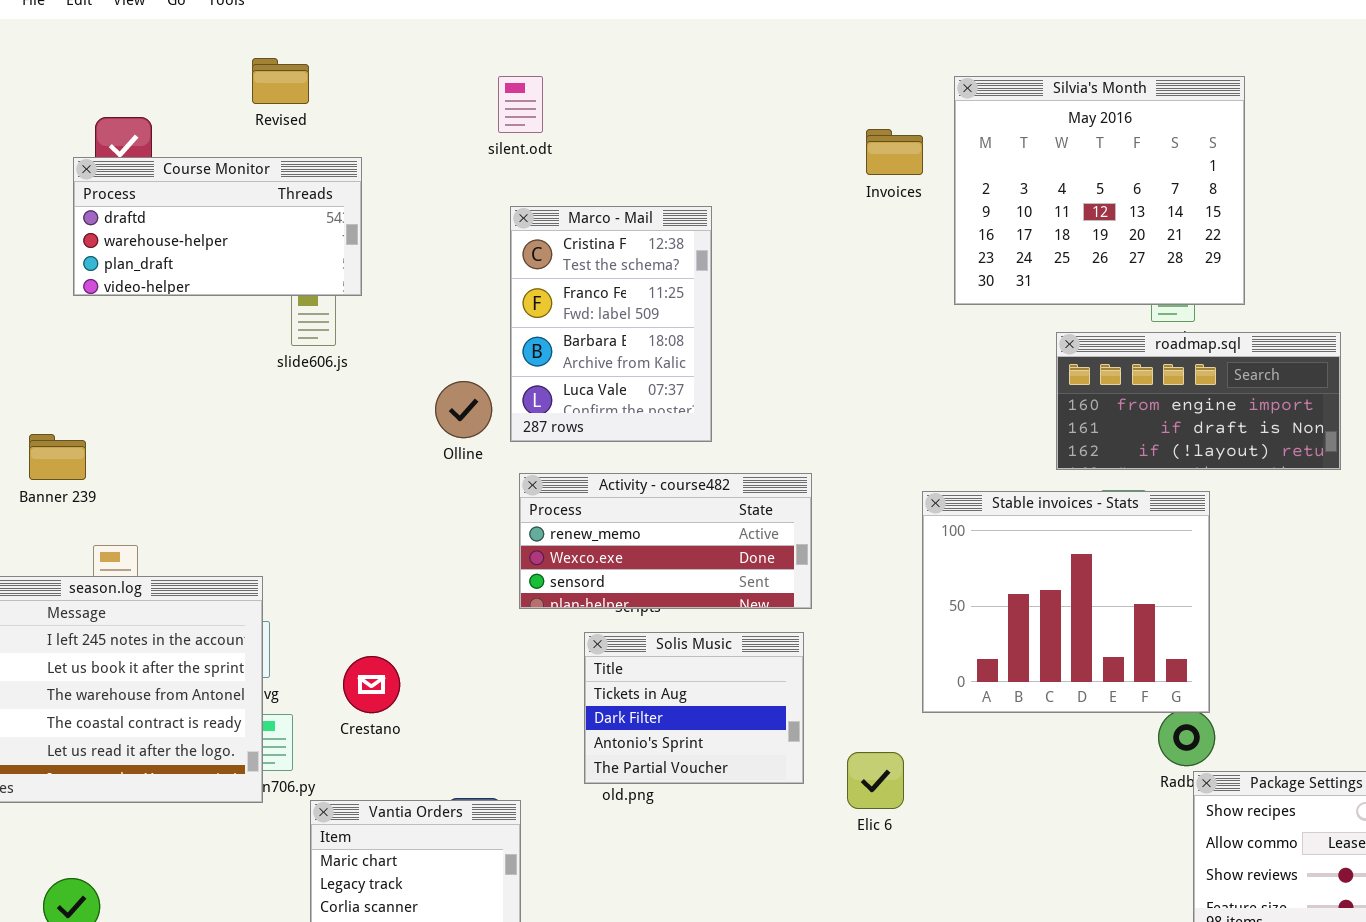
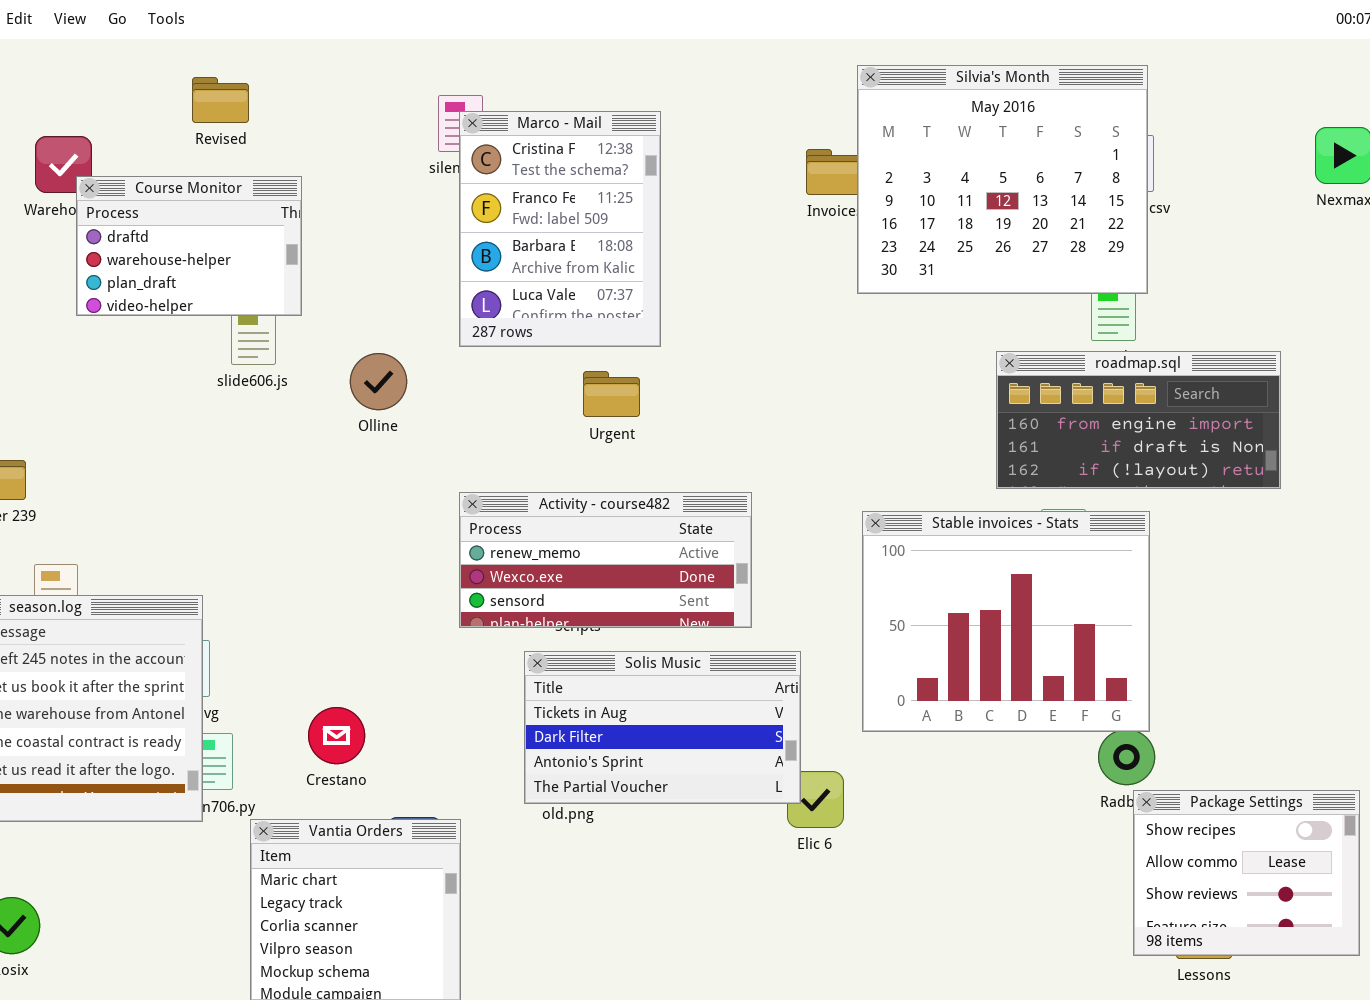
Silvia's Month: [954,76,1245,305] -> [857,65,1148,294], moved
Course Monitor: [73,157,362,296] -> [76,176,302,316], resized
Marco - Mail: [510,206,712,442] -> [459,111,661,347], moved
Olline: [435,381,492,438] -> [350,353,407,410], moved
Solis Music: [584,632,804,784] -> [524,651,801,804], resized
Crestano: [343,656,400,713] -> [308,707,365,764], moved

